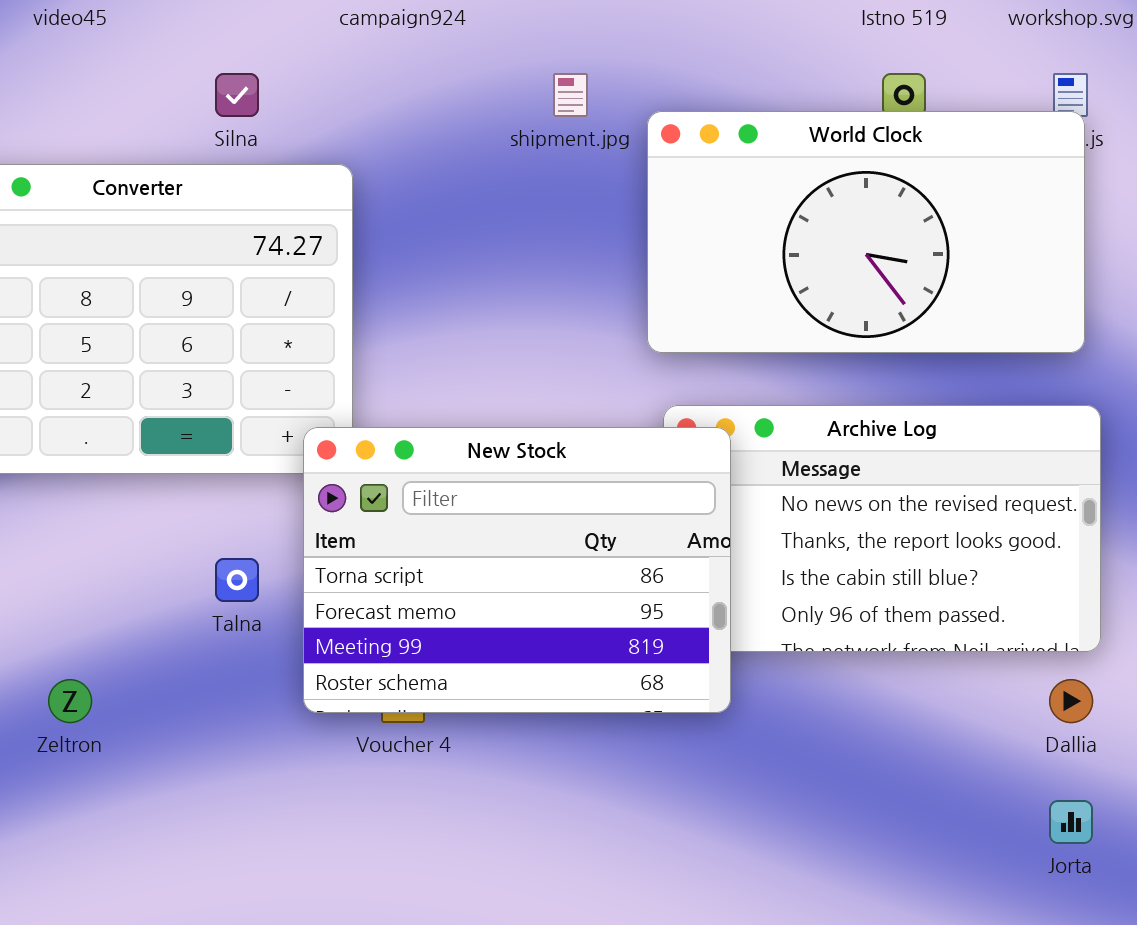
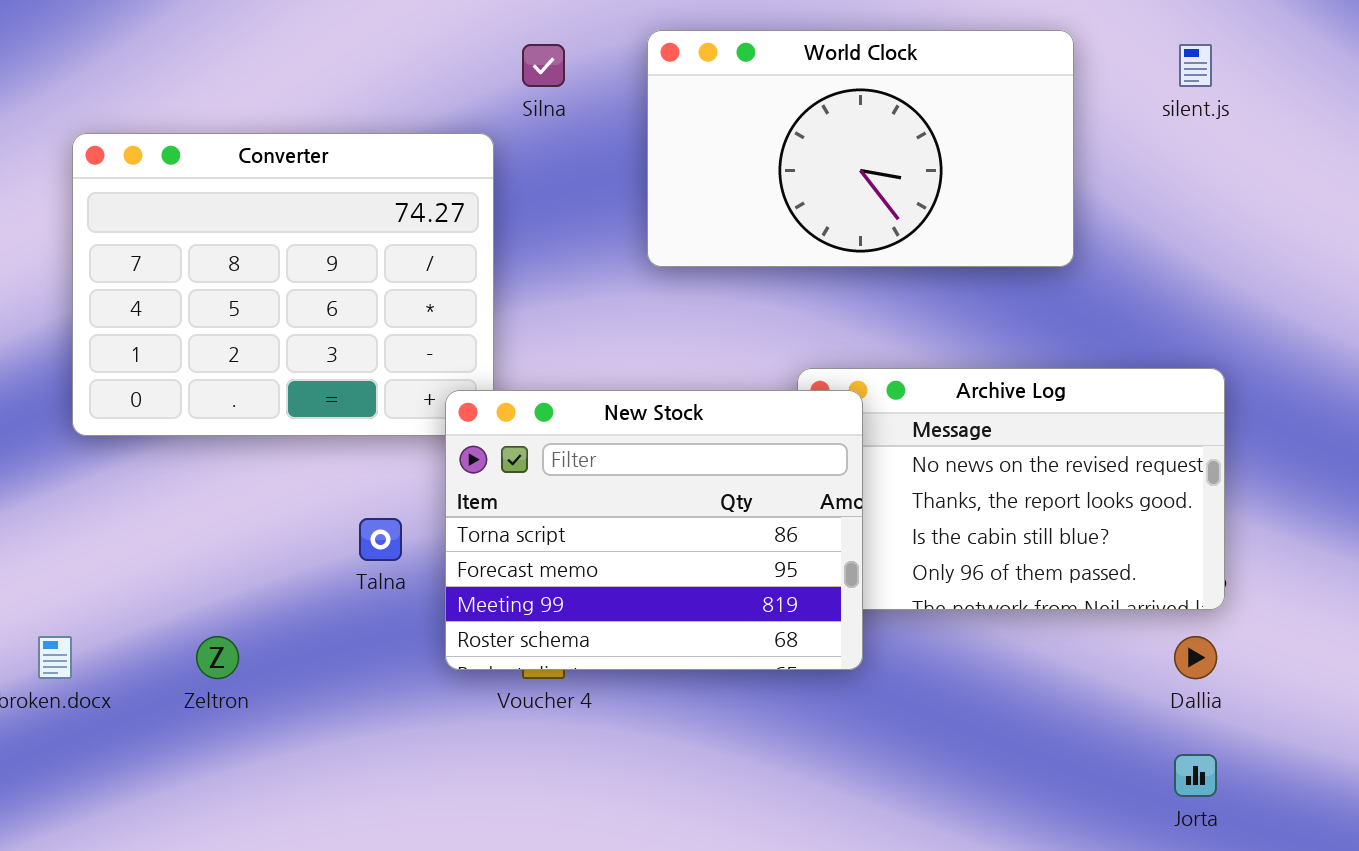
Silna: [215,73,259,117] -> [522,44,565,87], moved
World Clock: [647,111,1085,353] -> [647,30,1074,267], moved

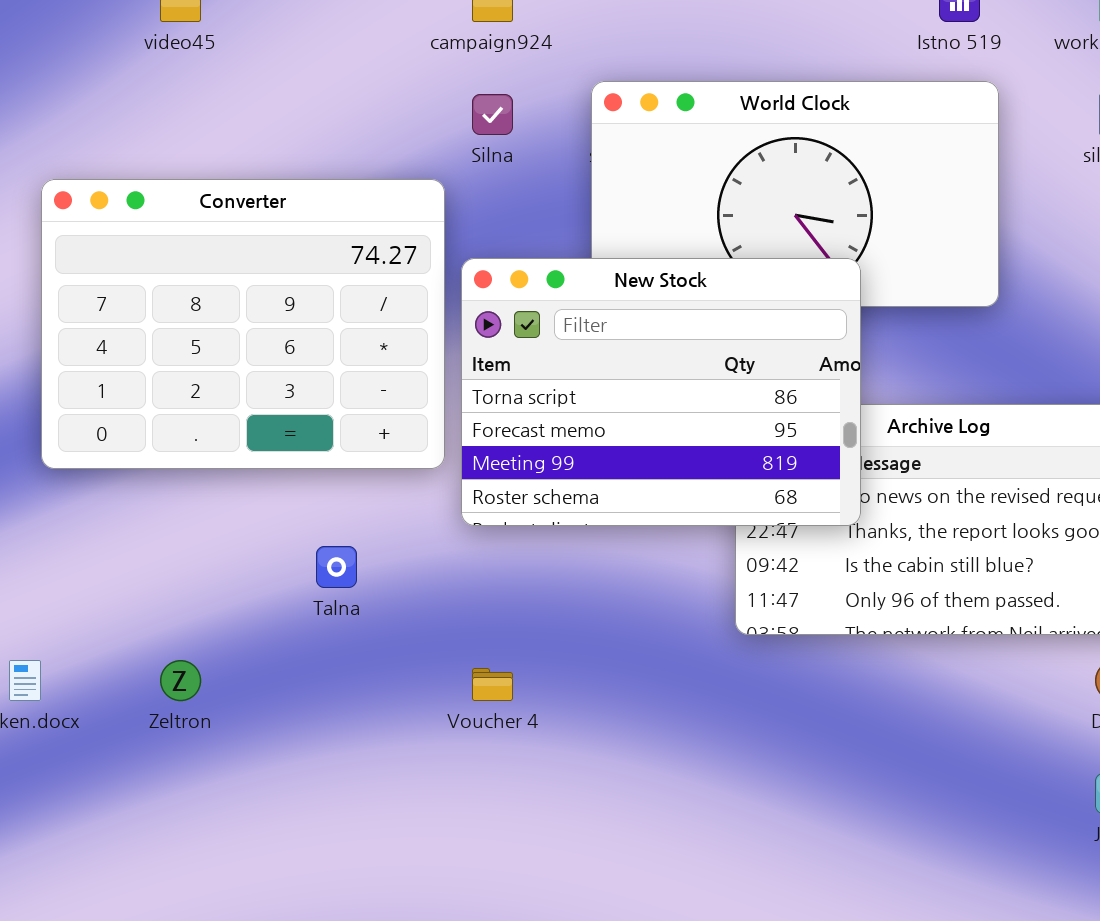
New Stock: [445,390,863,670] -> [461,258,861,526], moved

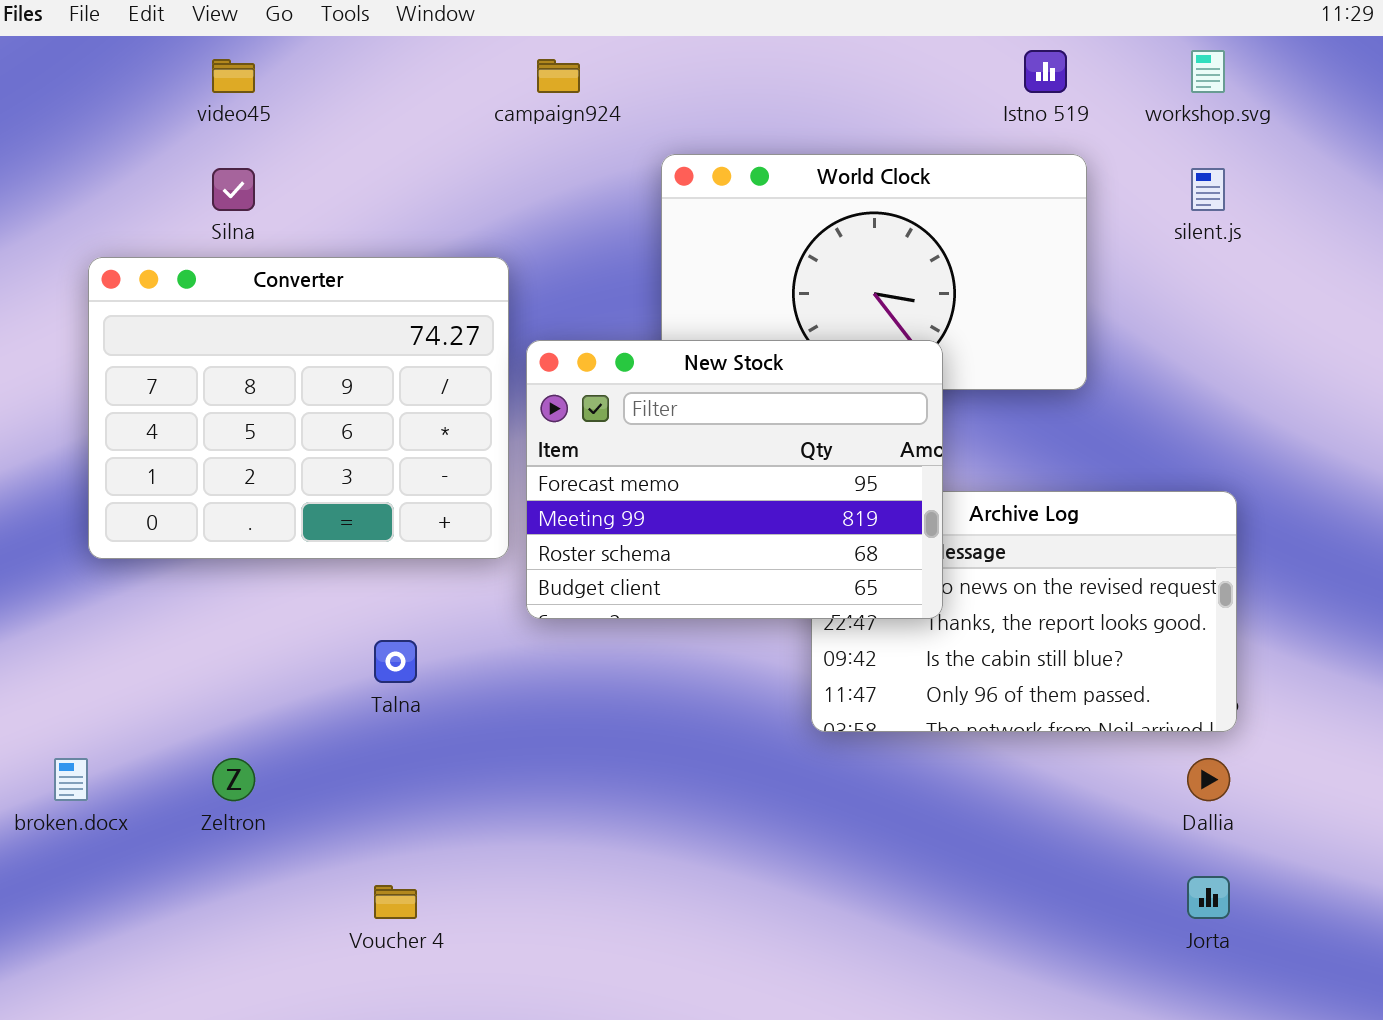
Silna: [472,94,513,135] -> [212,168,255,211], moved
New Stock: [461,258,861,526] -> [526,340,943,619], scrolled down 1 row
Voucher 4: [472,668,513,701] -> [374,885,417,919], moved

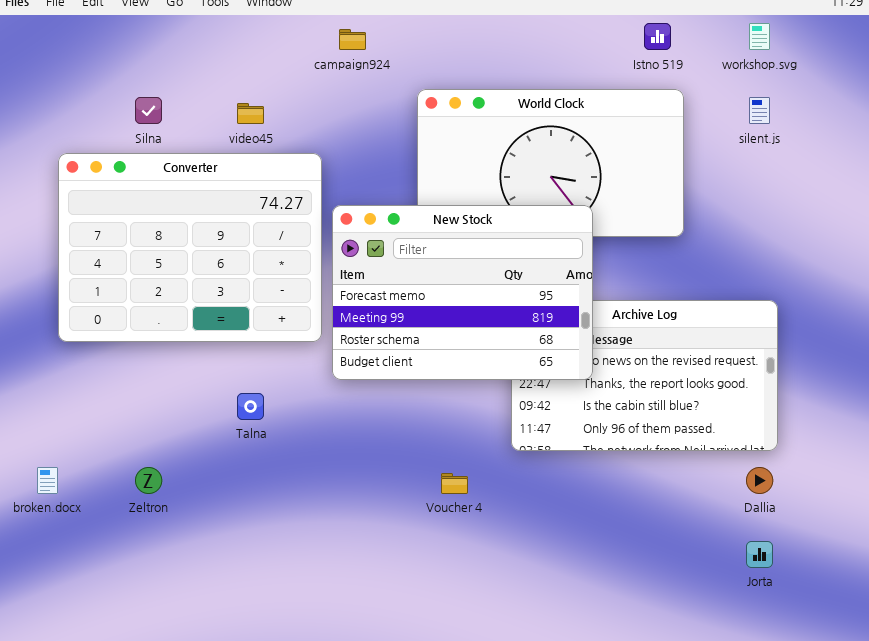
video45: [212,59,255,93] -> [237,103,264,124], moved
Voucher 4: [374,885,417,919] -> [441,473,468,494], moved

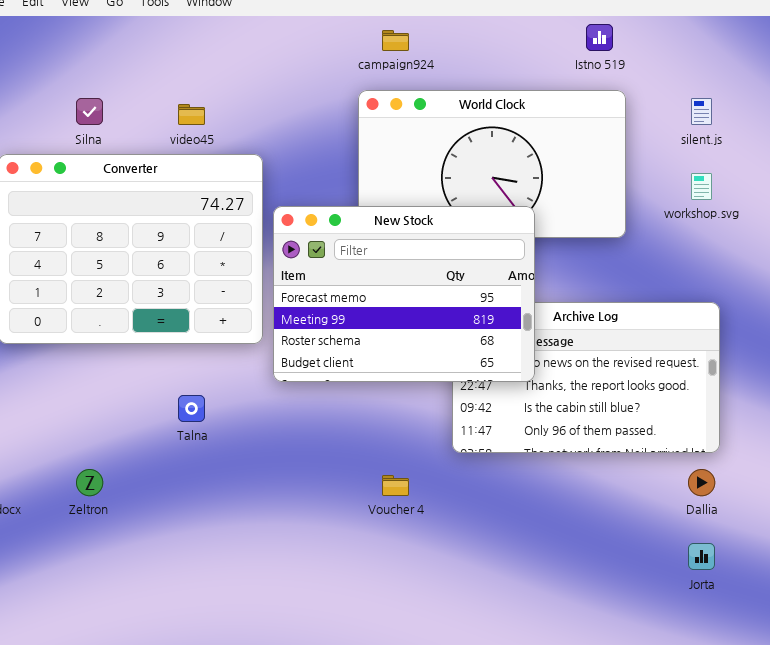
workshop.svg: [749,23,770,50] -> [691,173,712,200], moved
campaign924: [339,29,366,50] -> [382,30,409,51], moved

